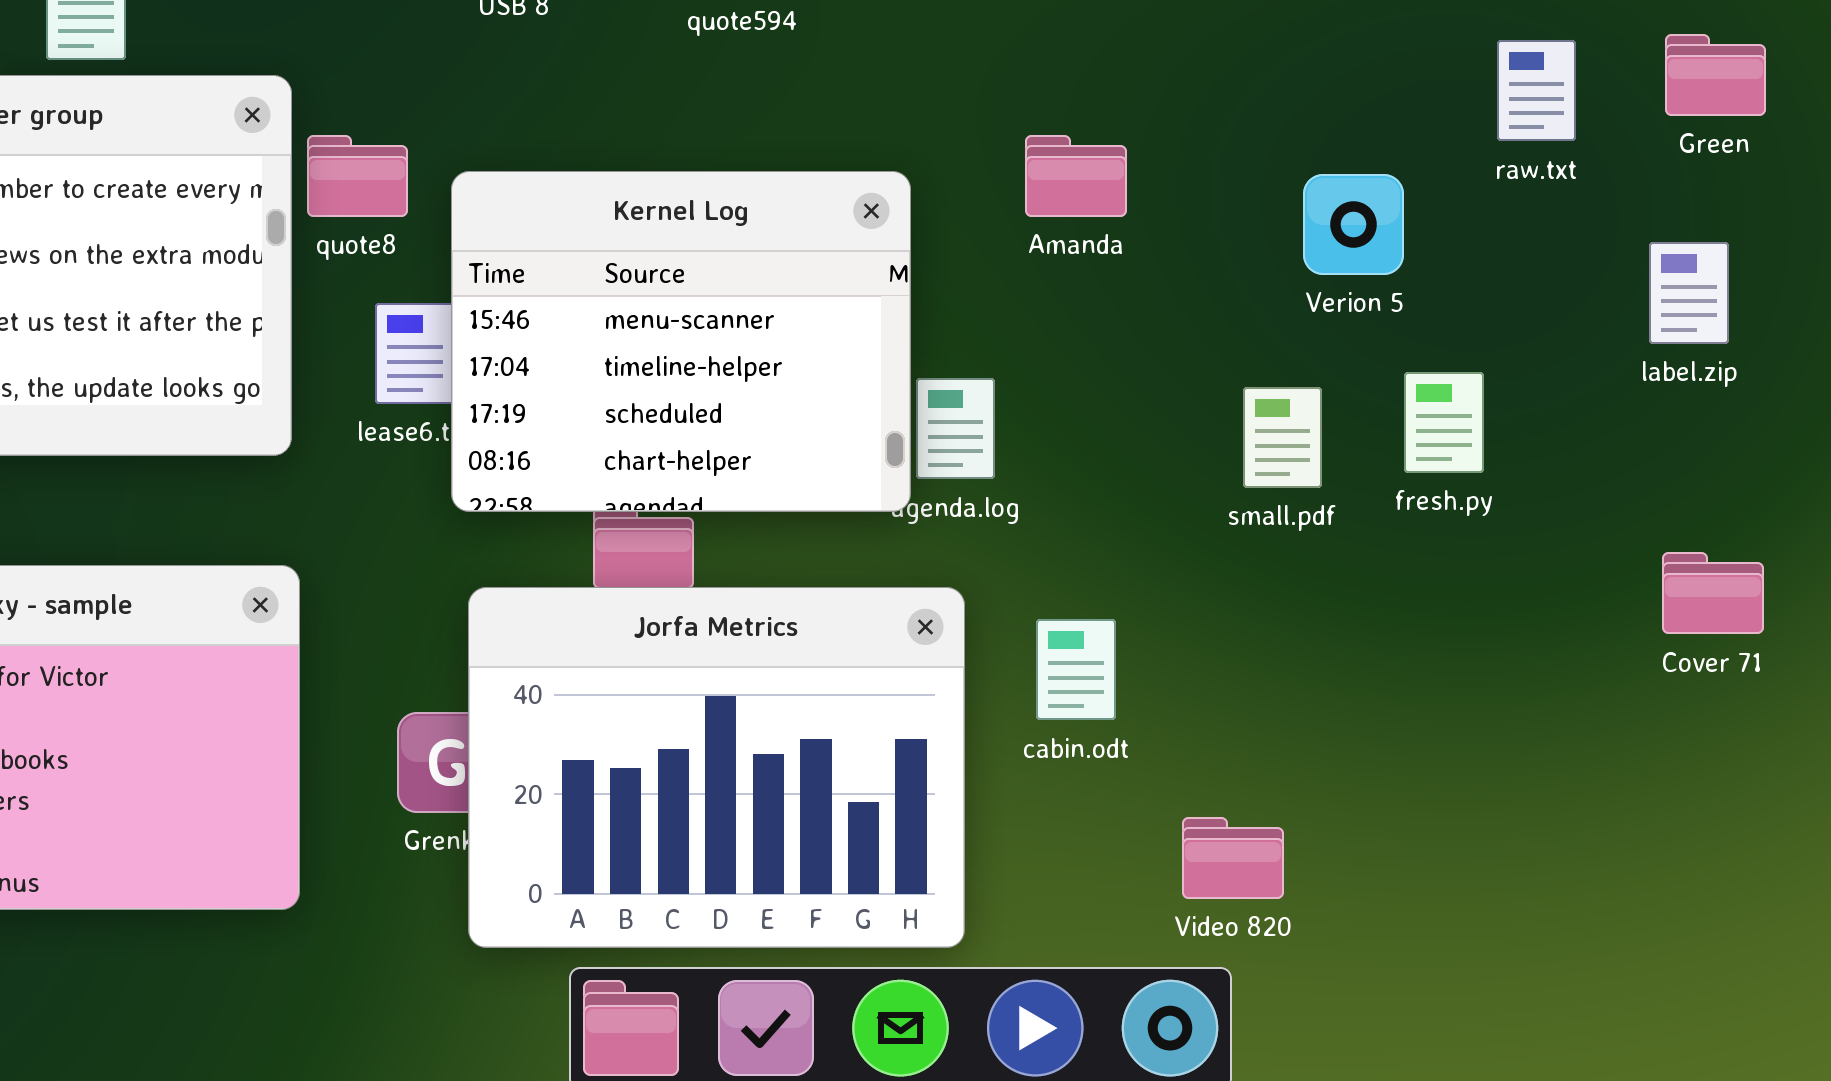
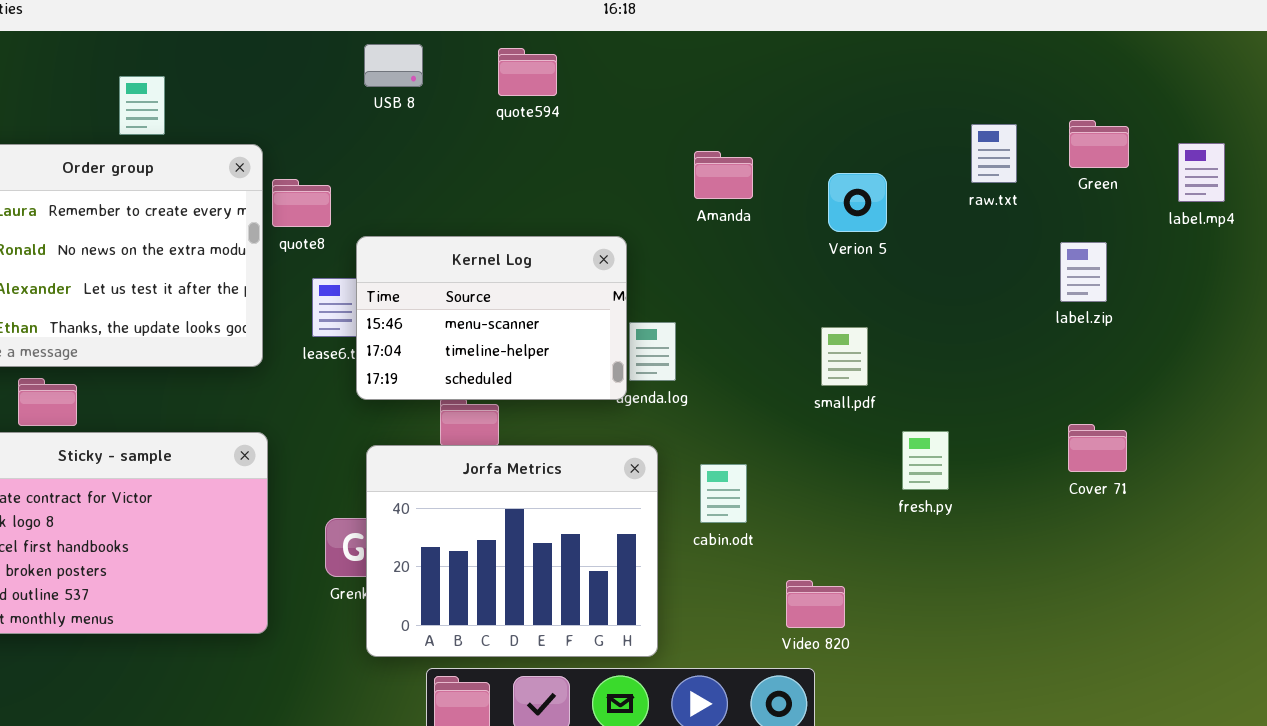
Amanda: [1025,135,1127,217] -> [694,151,753,199], moved
Kernel Log: [451,171,911,512] -> [356,236,627,400], resized
Verion 5: [1303,174,1404,275] -> [828,173,887,232], moved
fresh.py: [1404,372,1484,473] -> [902,431,949,490], moved

